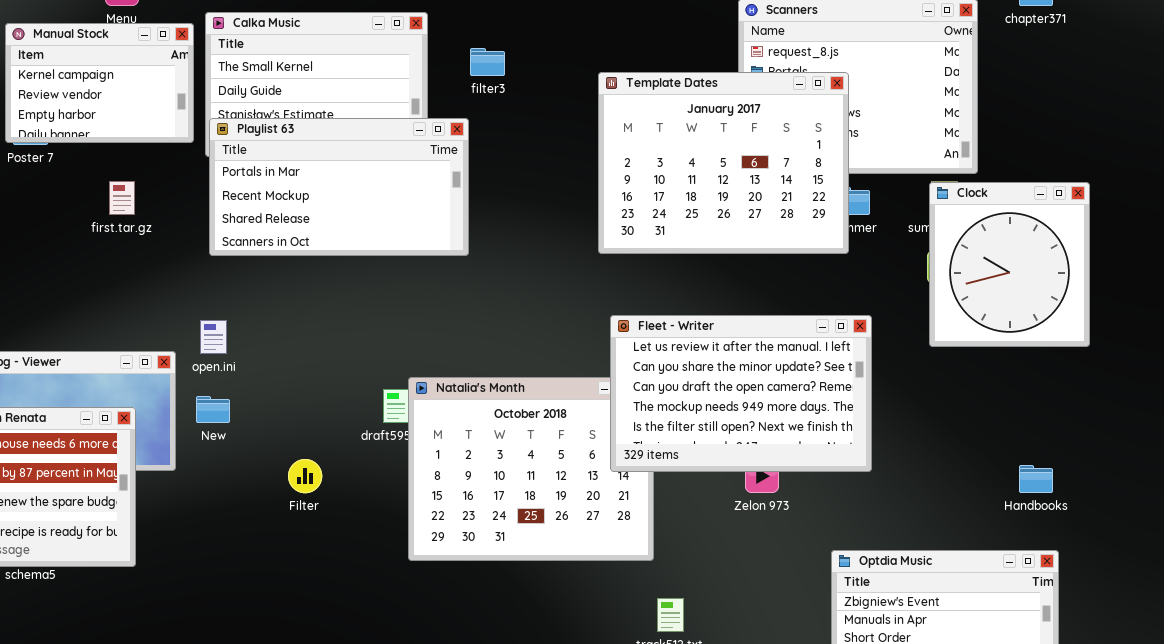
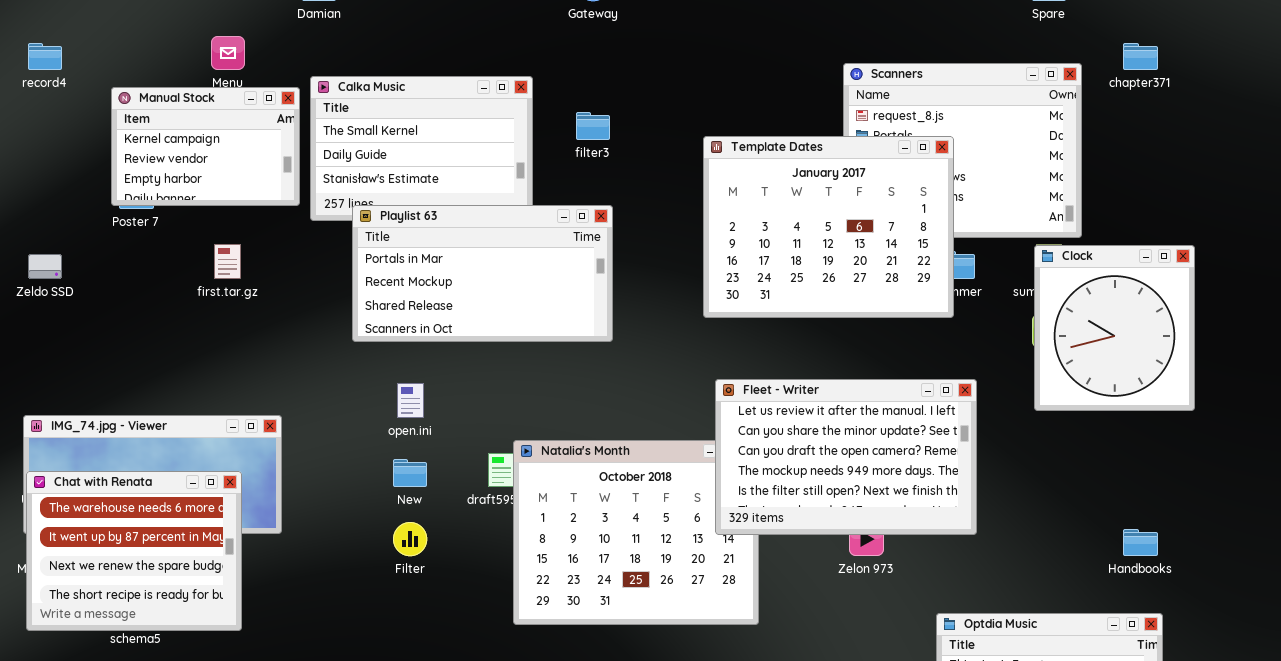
Playlist 63: [209,118,469,256] -> [352,205,613,342], moved
open.ini: [200,320,227,354] -> [397,383,424,418], moved
New: [196,396,230,423] -> [393,459,427,487], moved

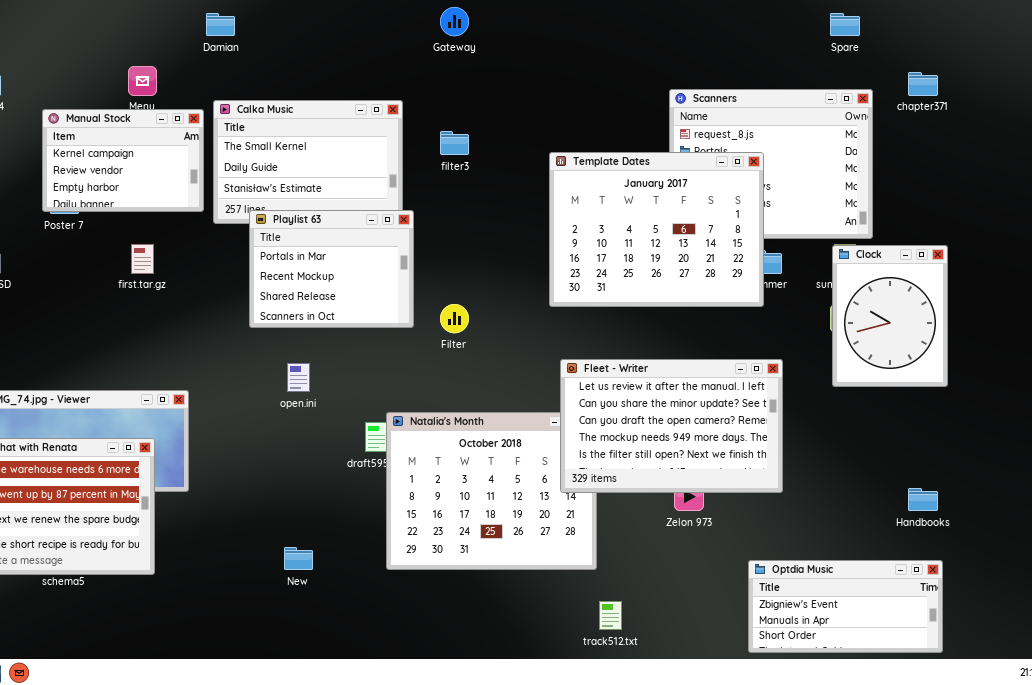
Playlist 63: [352,205,613,342] -> [249,210,414,328], resized
Clock: [1034,245,1195,411] -> [832,245,948,387], resized
New: [393,459,427,487] -> [284,547,313,570], moved
Filter: [393,522,427,556] -> [440,304,469,333], moved

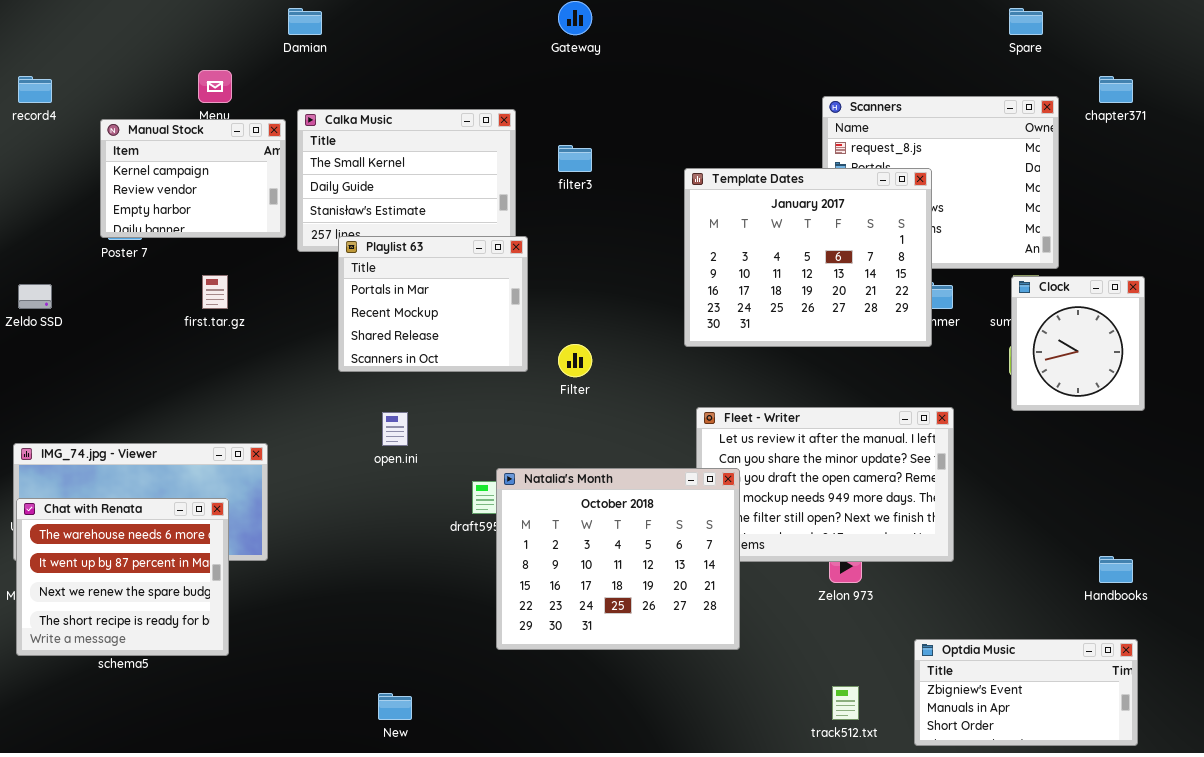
Clock: [832,245,948,387] -> [1011,276,1145,411], resized
Natalia's Month: [386,412,597,570] -> [496,468,740,650], raised
New: [284,547,313,570] -> [378,693,412,720], moved
track512.txt: [599,601,622,630] -> [832,686,859,720], moved

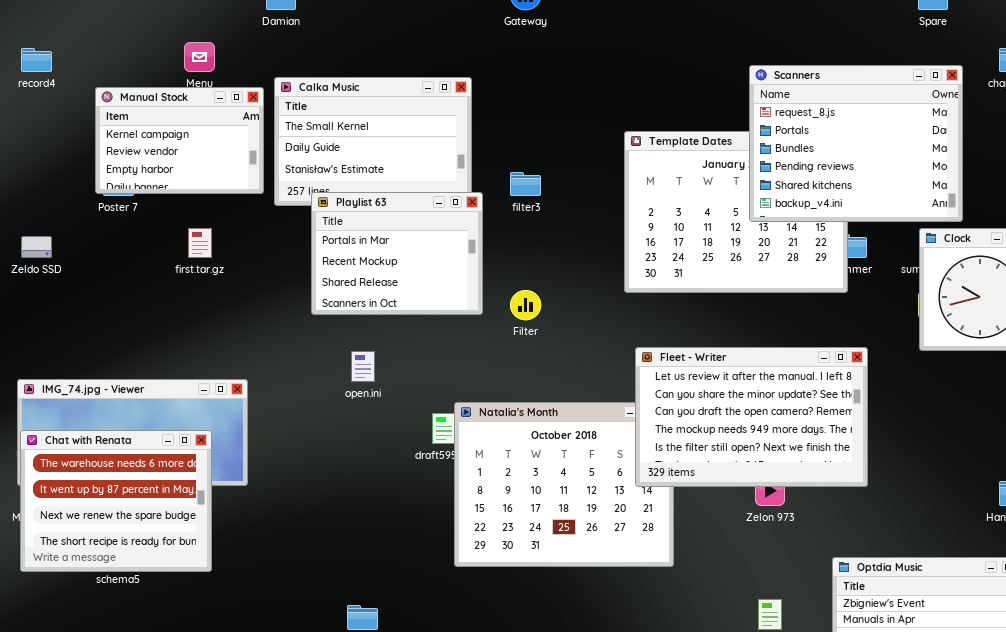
Scanners: [822,96,1059,269] -> [749,65,963,222], raised
filter3: [558,145,592,172] -> [510,172,541,196], moved
Fleet - Writer: [696,407,954,562] -> [635,347,868,487], raised

